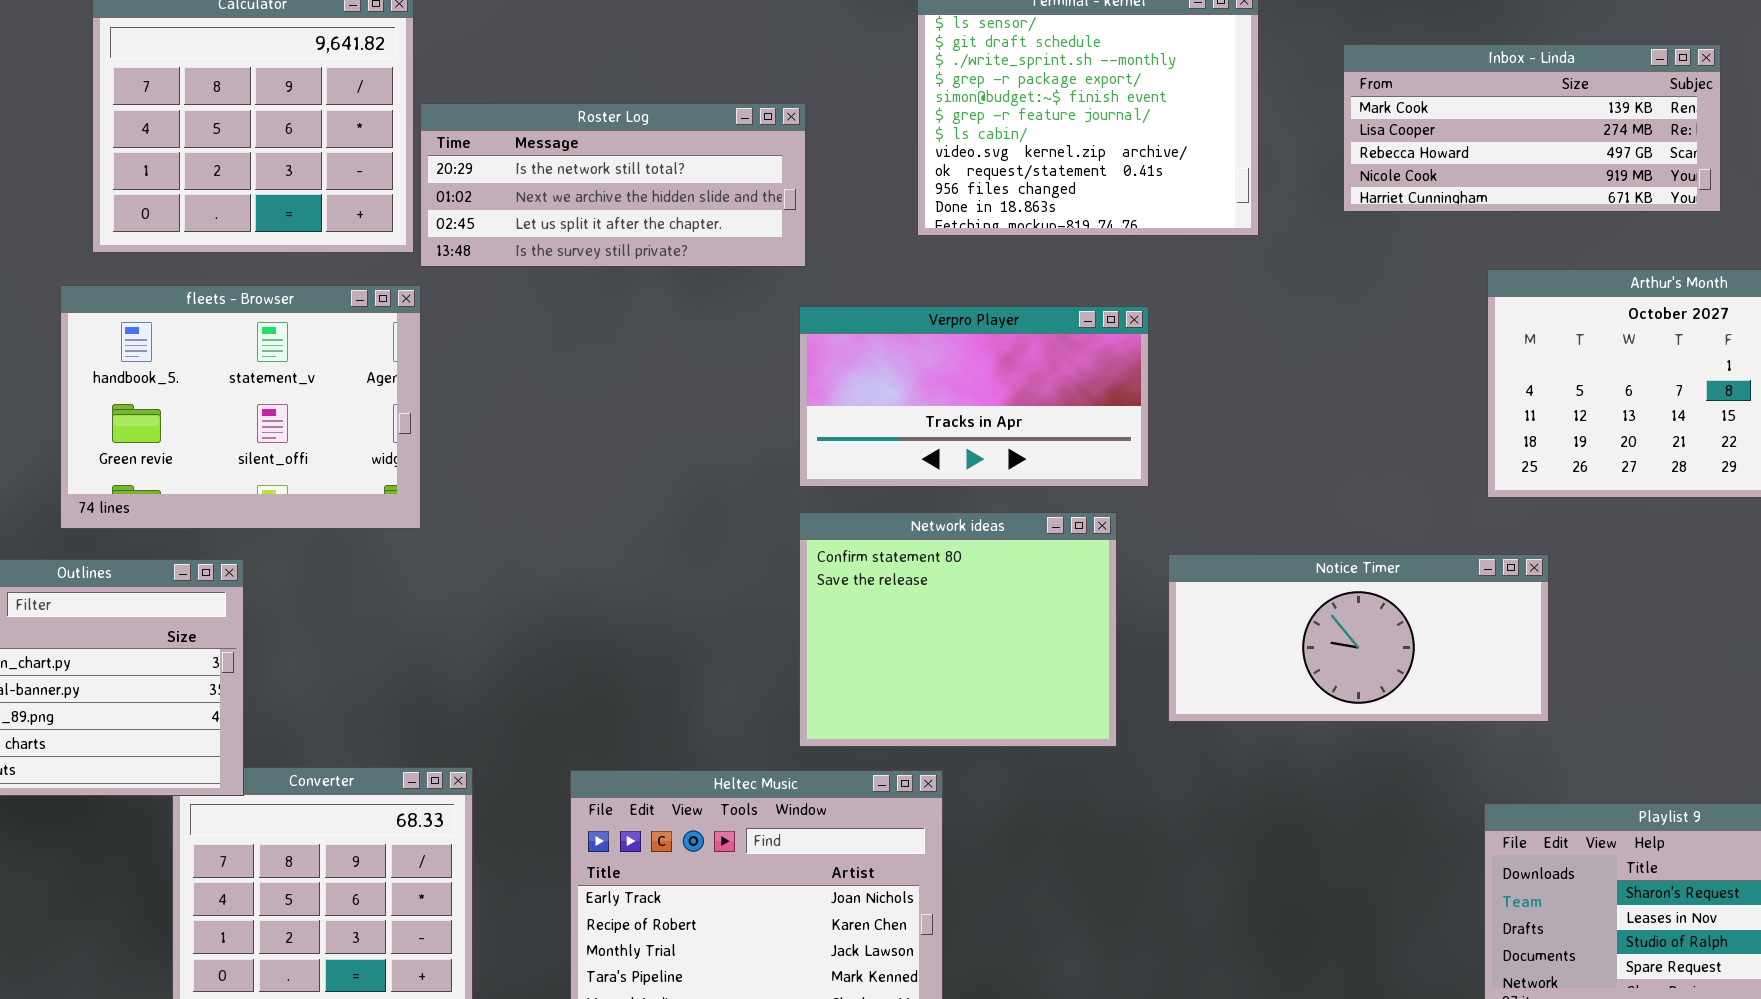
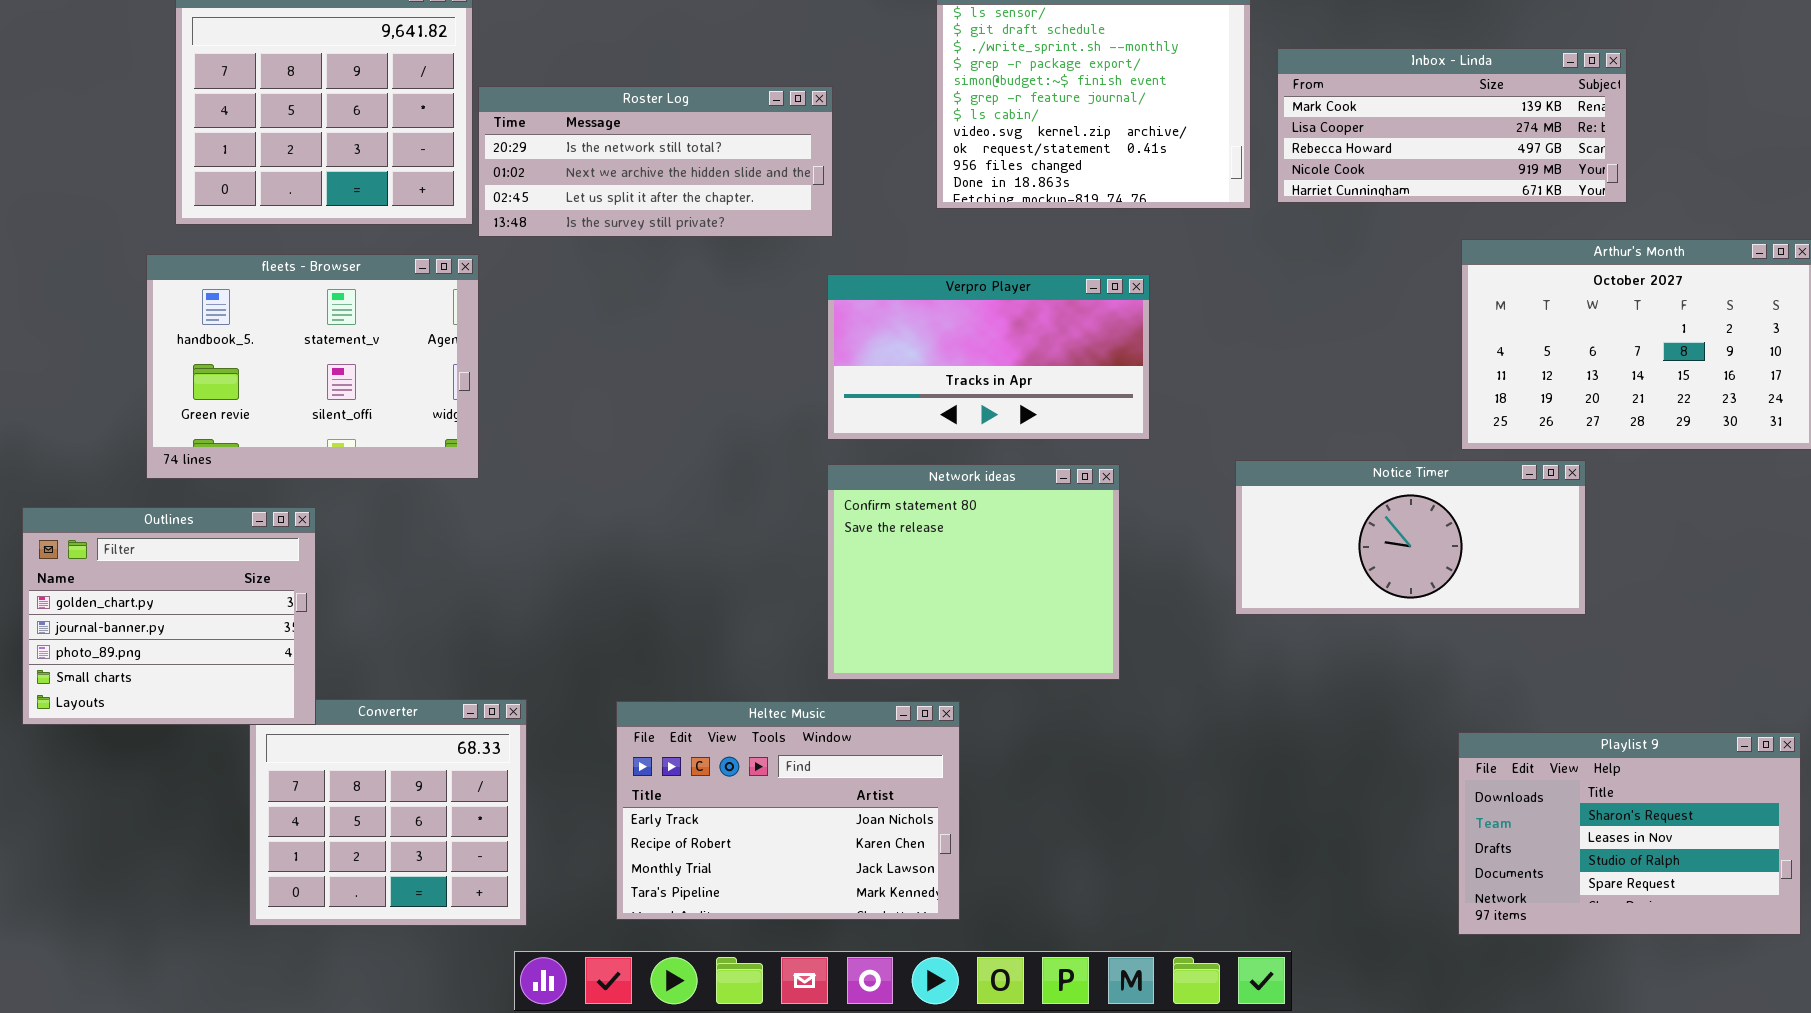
Inbox - Linda: [1343,44,1721,212] -> [1277,48,1627,203], moved
Notice Timer: [1168,554,1549,722] -> [1235,460,1586,615], moved

